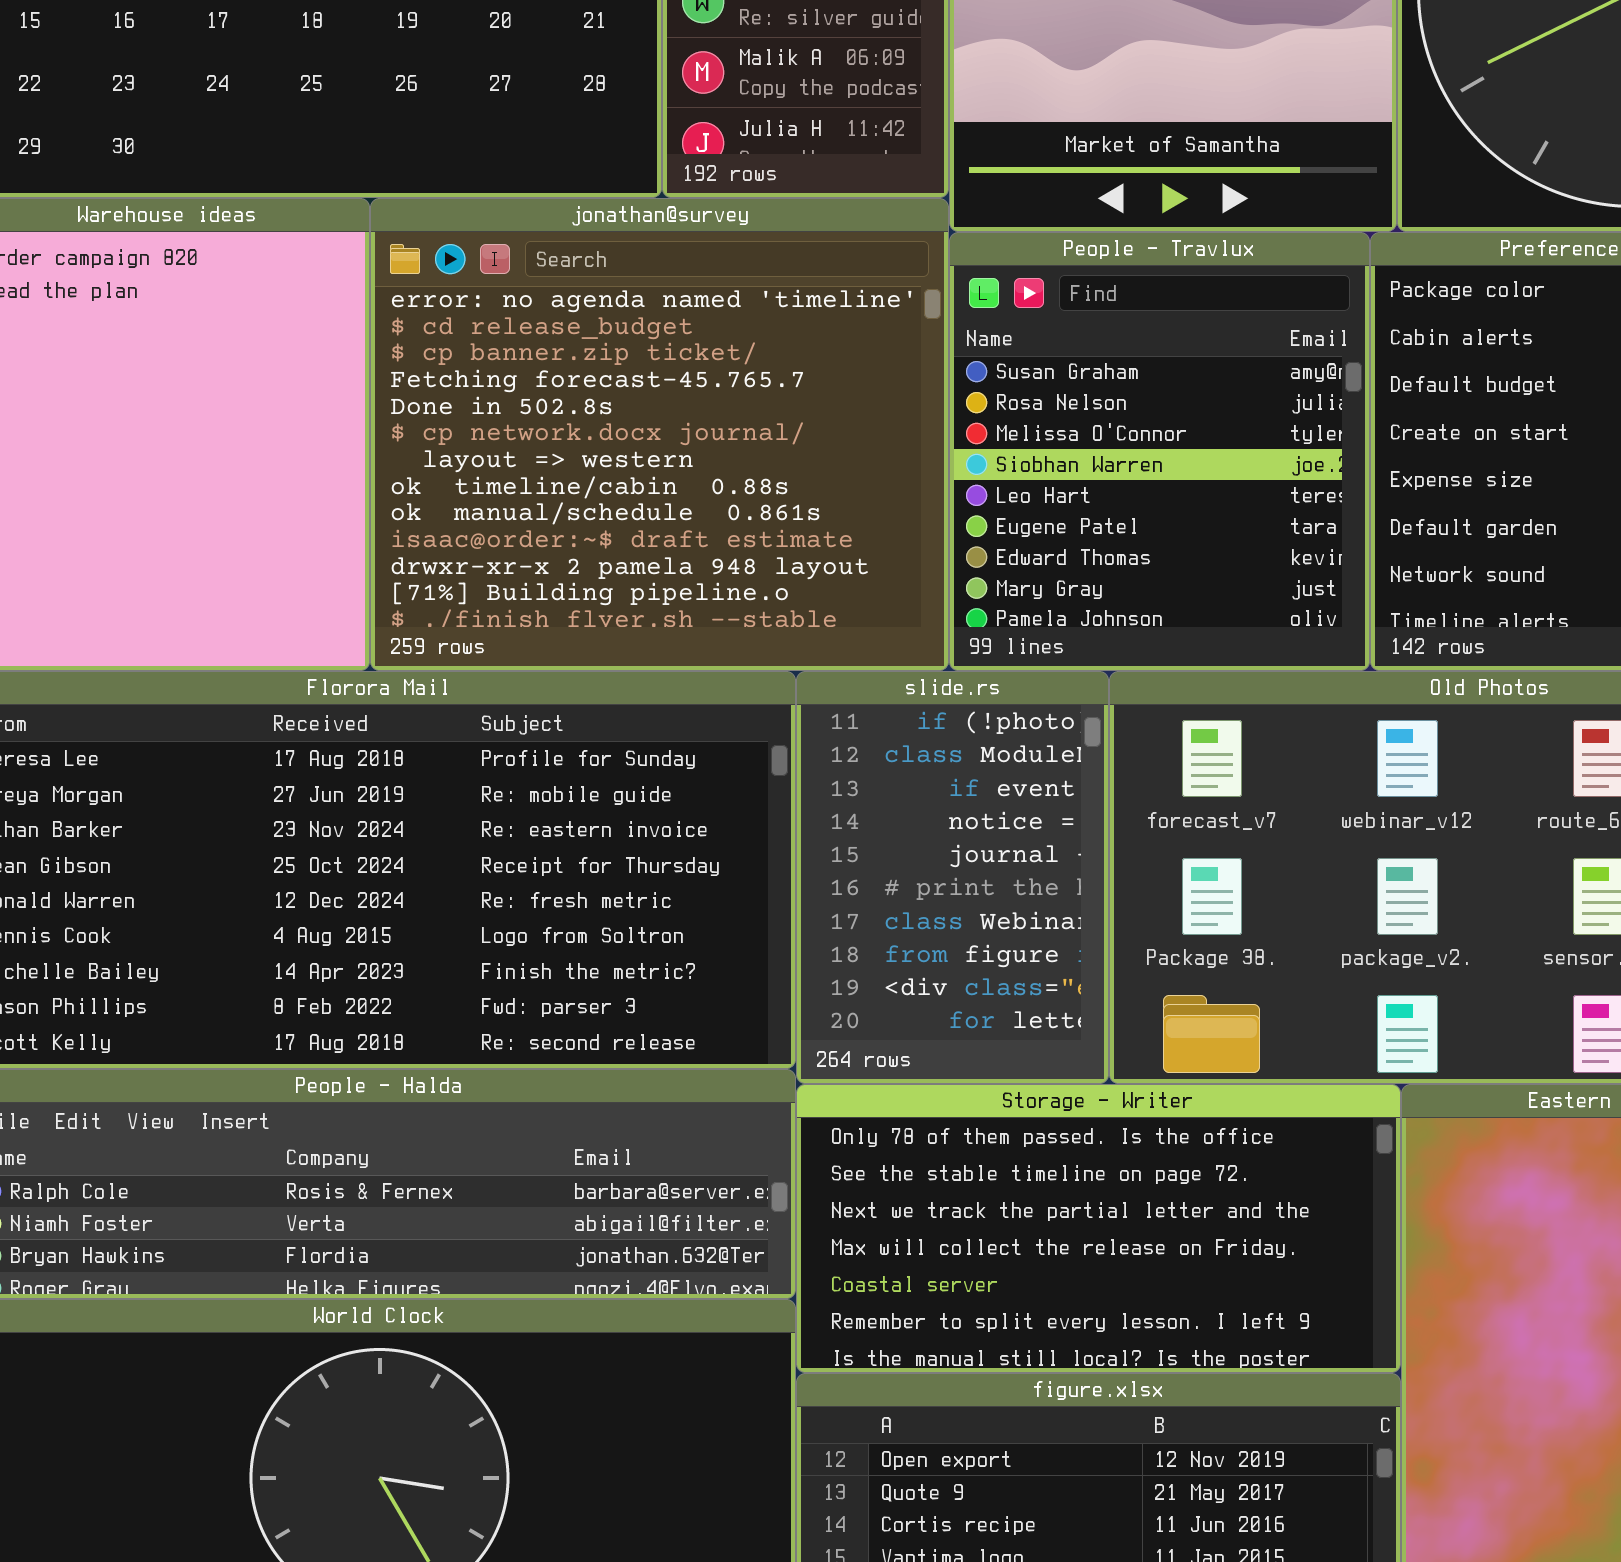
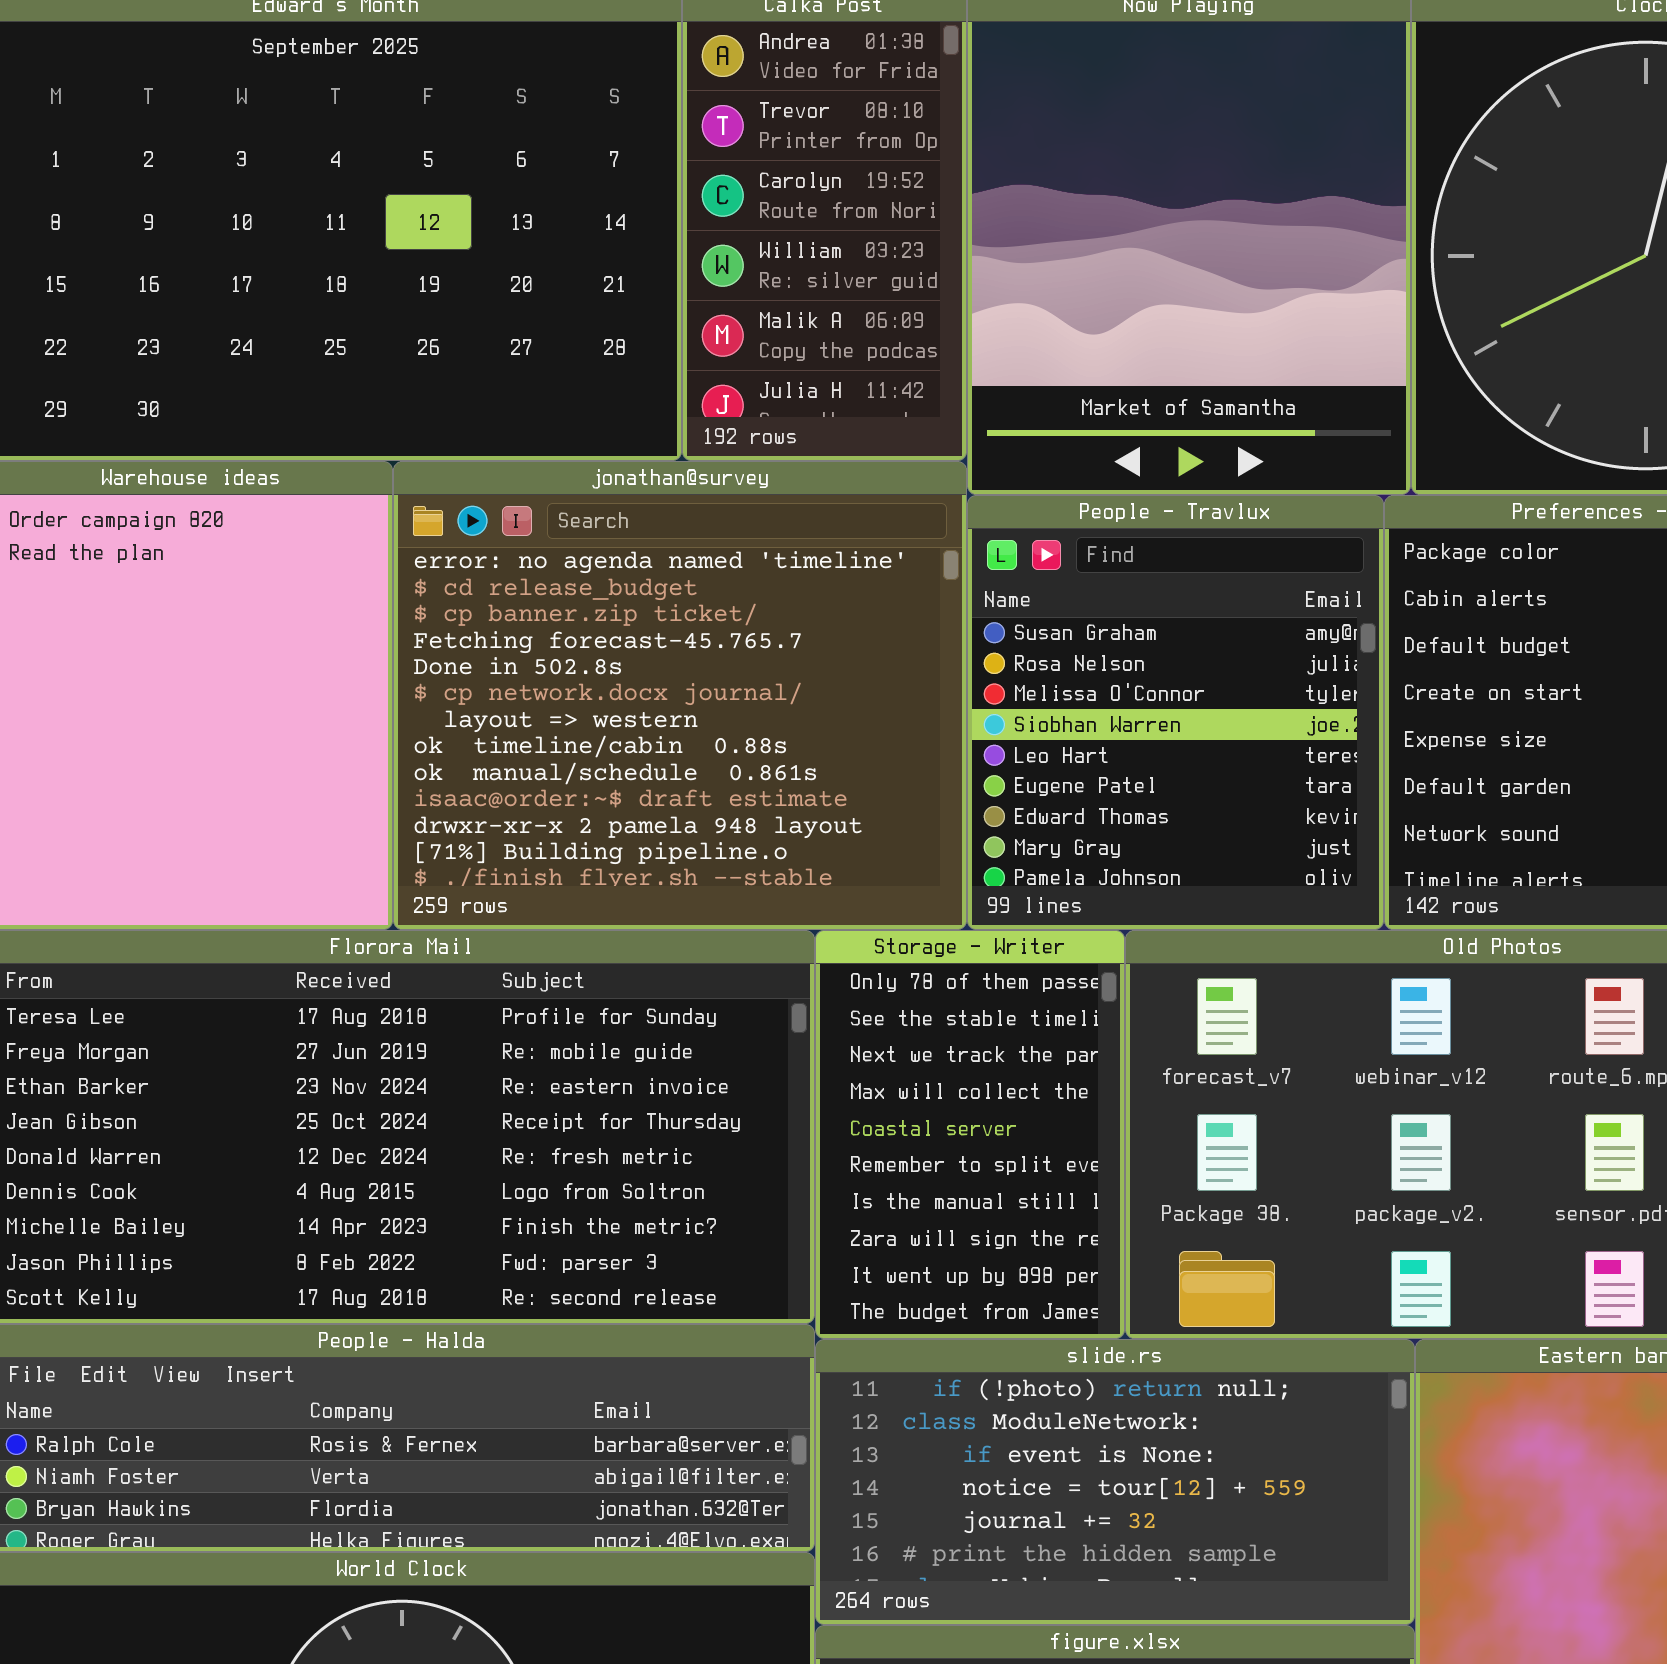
slide.rs: [796,671,1109,1084] -> [815,1339,1415,1625], moved, resized
Storage - Writer: [796,1084,1401,1373] -> [815,930,1125,1339], moved, resized

